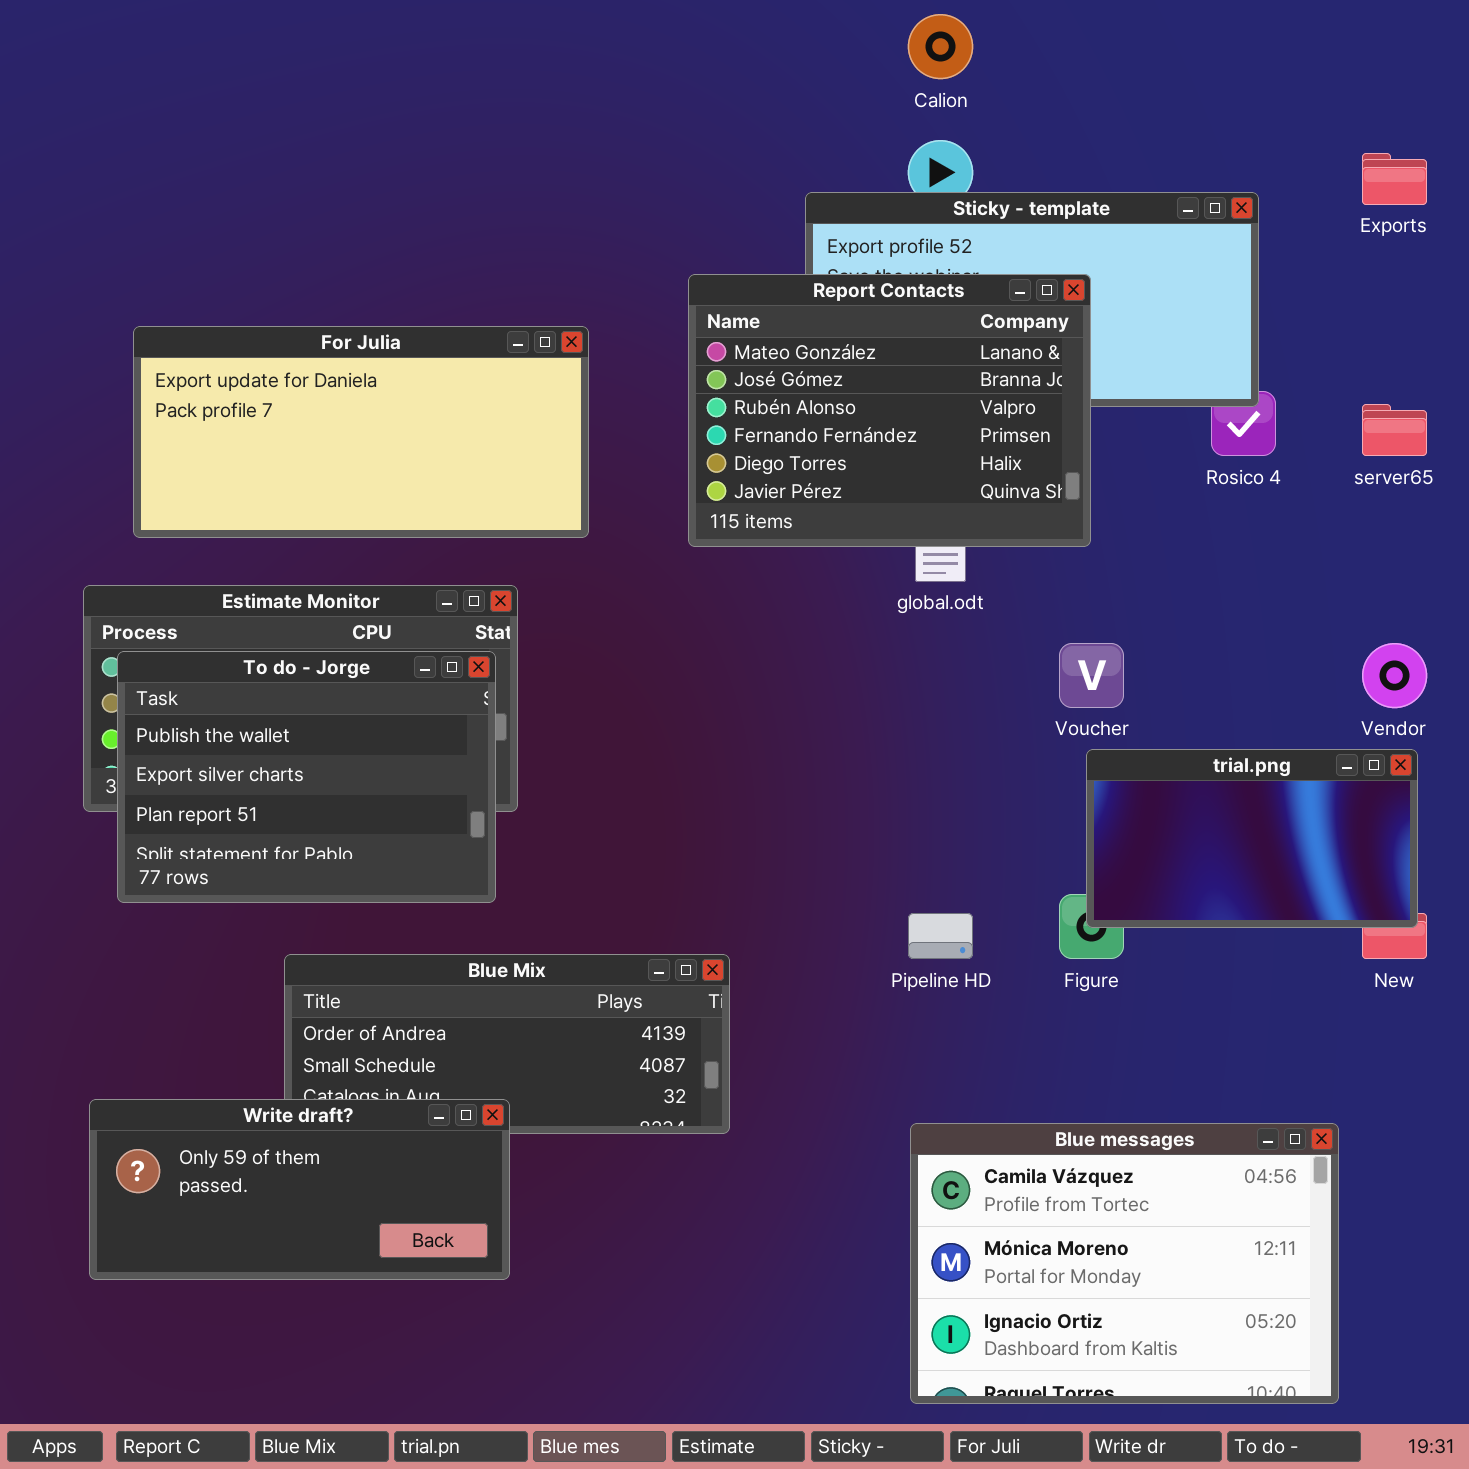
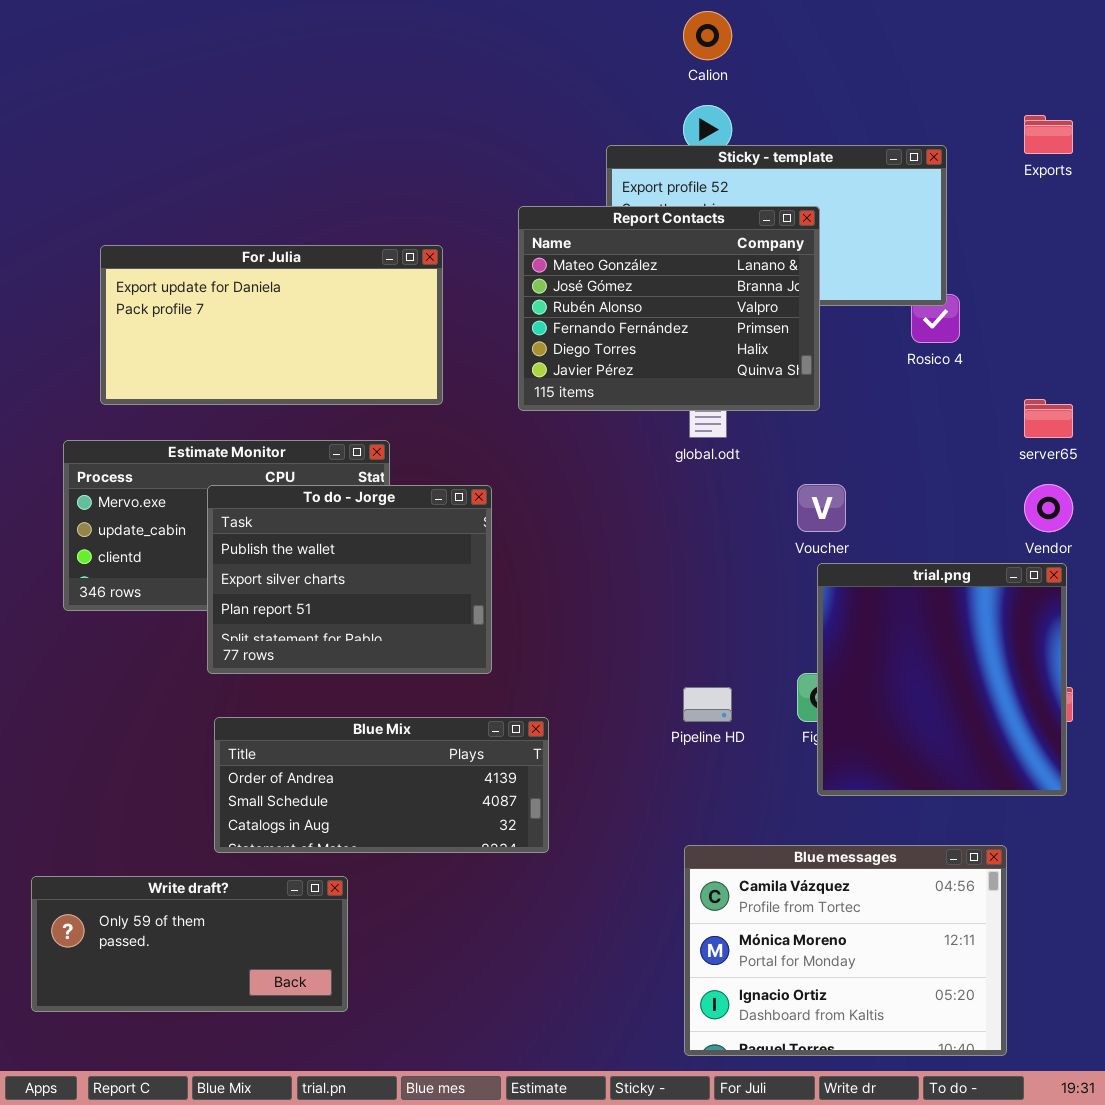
server65: [1362,404,1427,456] -> [1024,399,1073,438], moved
To do - Jorge: [117,651,496,903] -> [207,485,492,674], moved
trial.png: [1086,749,1418,928] -> [817,563,1067,796], resized
Write draft?: [89,1099,510,1280] -> [31,876,348,1012], moved

